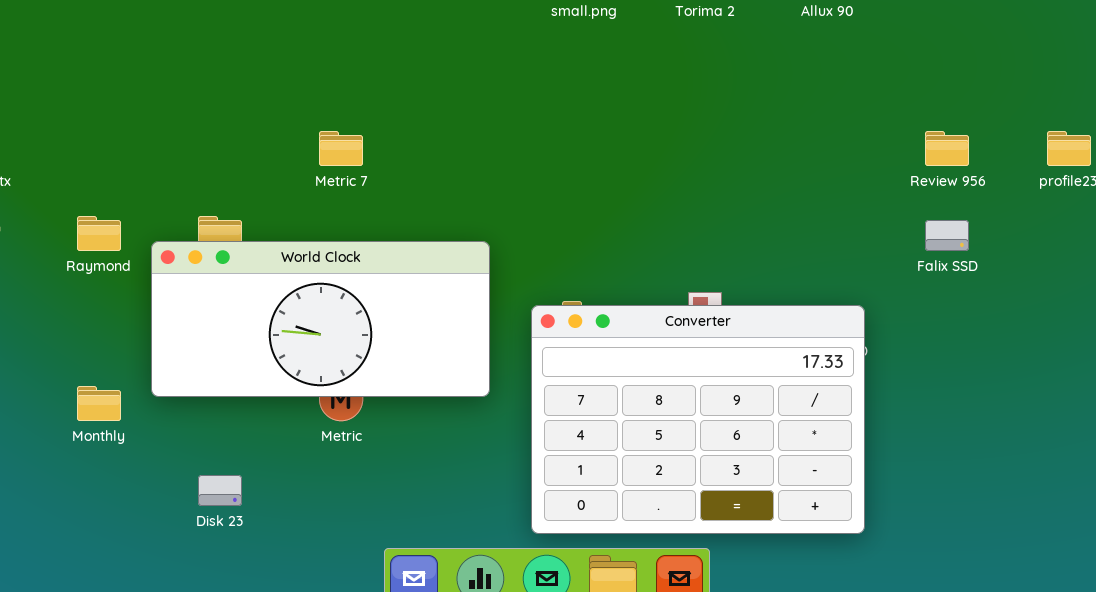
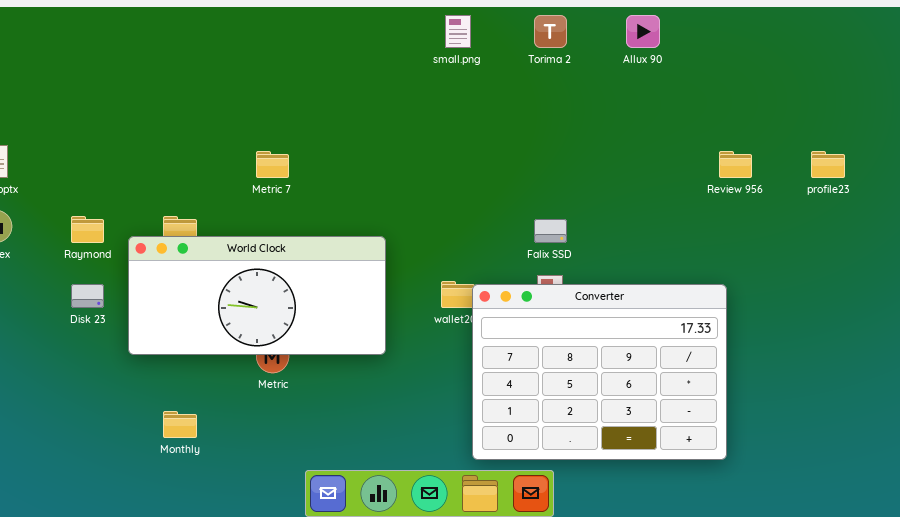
Falix SSD: [925,220,969,251] -> [534,219,567,243], moved
Converter: [531,305,865,534] -> [472,284,727,460], moved
Monthly: [77,386,121,421] -> [163,411,197,438], moved
Disk 23: [198,475,242,506] -> [71,284,104,308], moved

